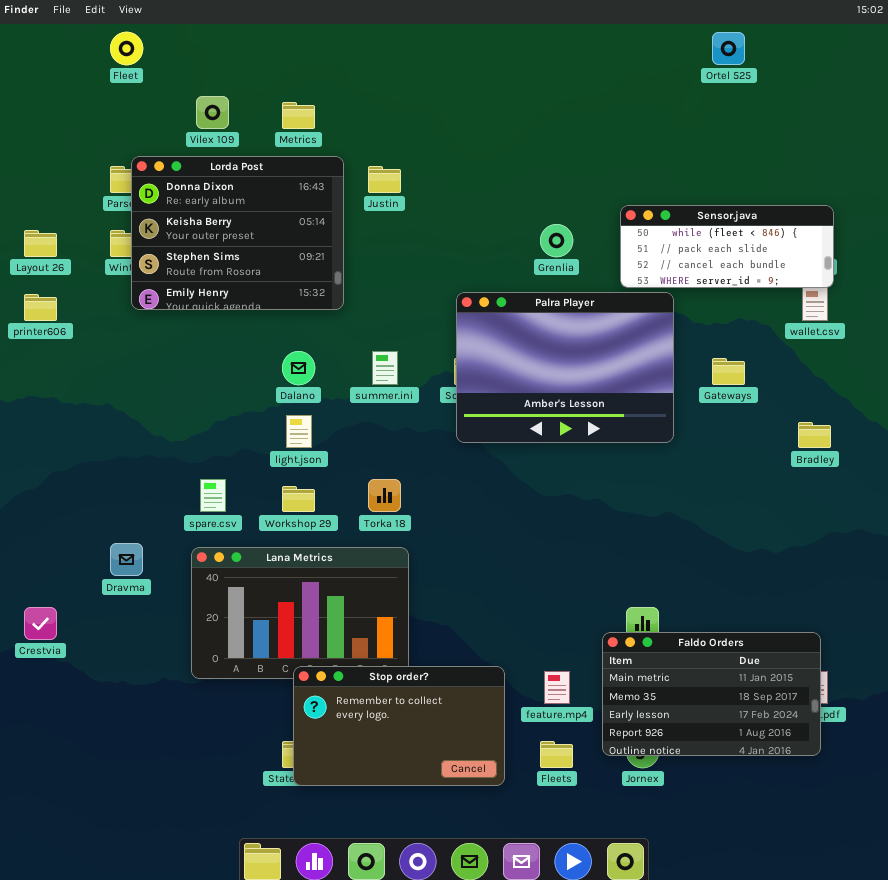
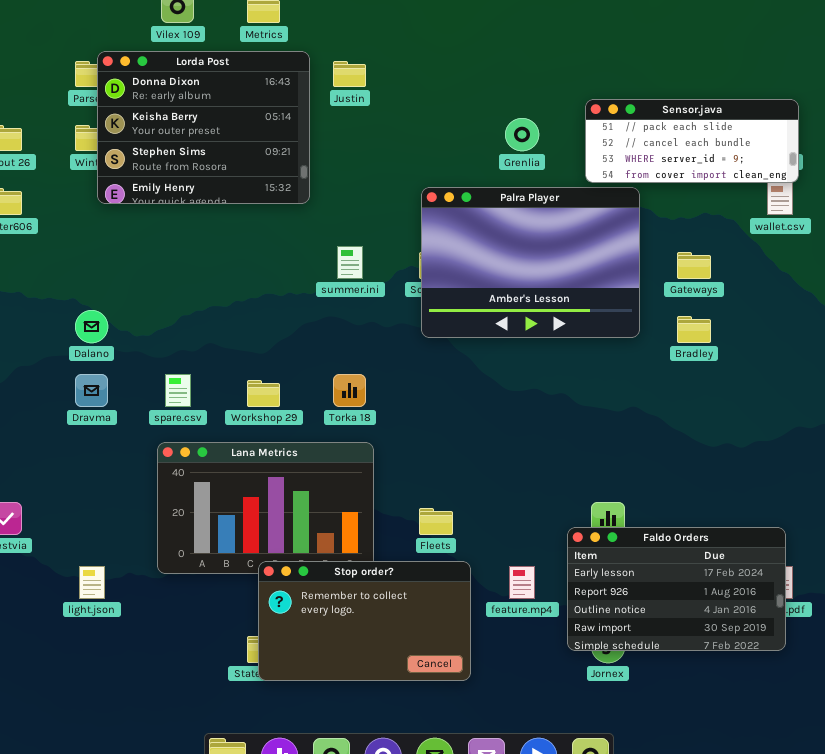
Sensor.java: [620,205,834,288] -> [585,99,799,183], scrolled down 1 row
Dalano: [282,351,315,385] -> [75,310,108,343], moved
light.json: [286,415,312,448] -> [79,566,105,599], moved
Bradley: [798,422,831,448] -> [677,316,711,343], moved
Dravma: [110,543,143,576] -> [75,374,108,407], moved
Faldo Orders: [602,632,821,756] -> [567,527,786,651], scrolled down 2 rows
Fleets: [540,741,573,768] -> [419,508,453,535], moved

